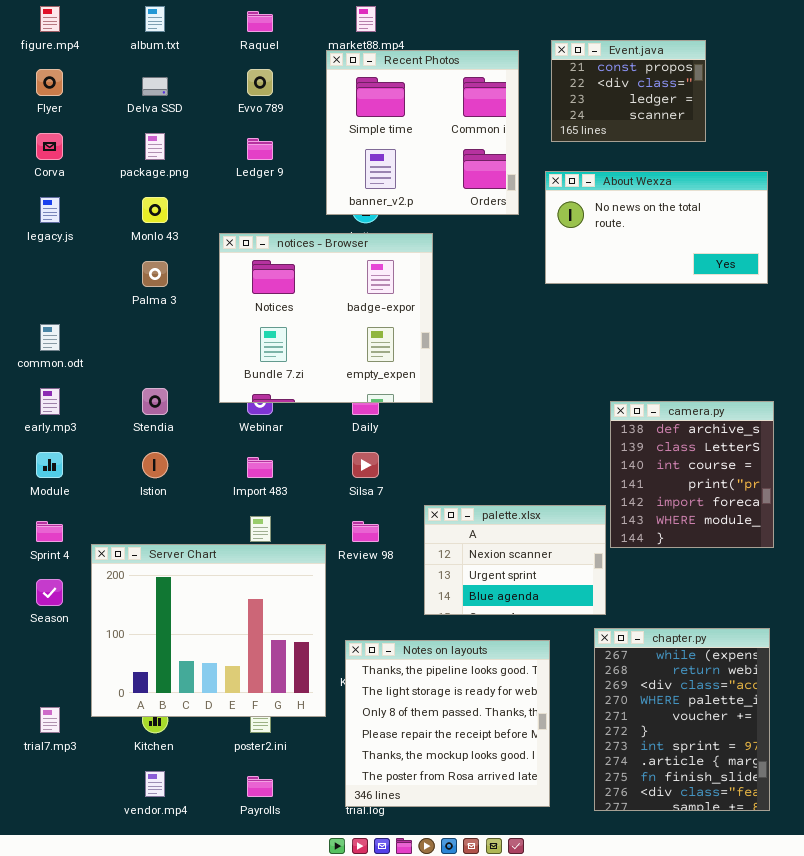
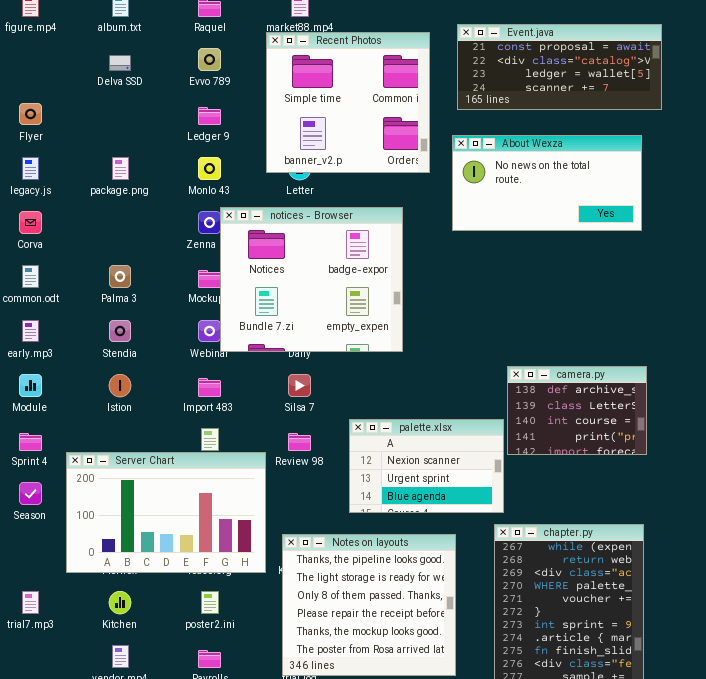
Event.java: [551,40,706,142] -> [457,24,662,110], resized
Flyer: [36,69,63,96] -> [19,103,42,125], moved
Corva: [36,133,63,160] -> [19,211,42,234], moved
package.png: [145,133,165,160] -> [112,157,129,180], moved
Monlo 43: [142,197,168,223] -> [198,157,221,180], moved
notices - Browser: [219,233,433,403] -> [220,207,403,352], moved
Palma 3: [142,261,168,287] -> [109,265,131,288], moved
camera.py: [610,401,774,548] -> [507,366,647,455], resized
Server Chart: [91,544,326,717] -> [66,452,266,573], resized

